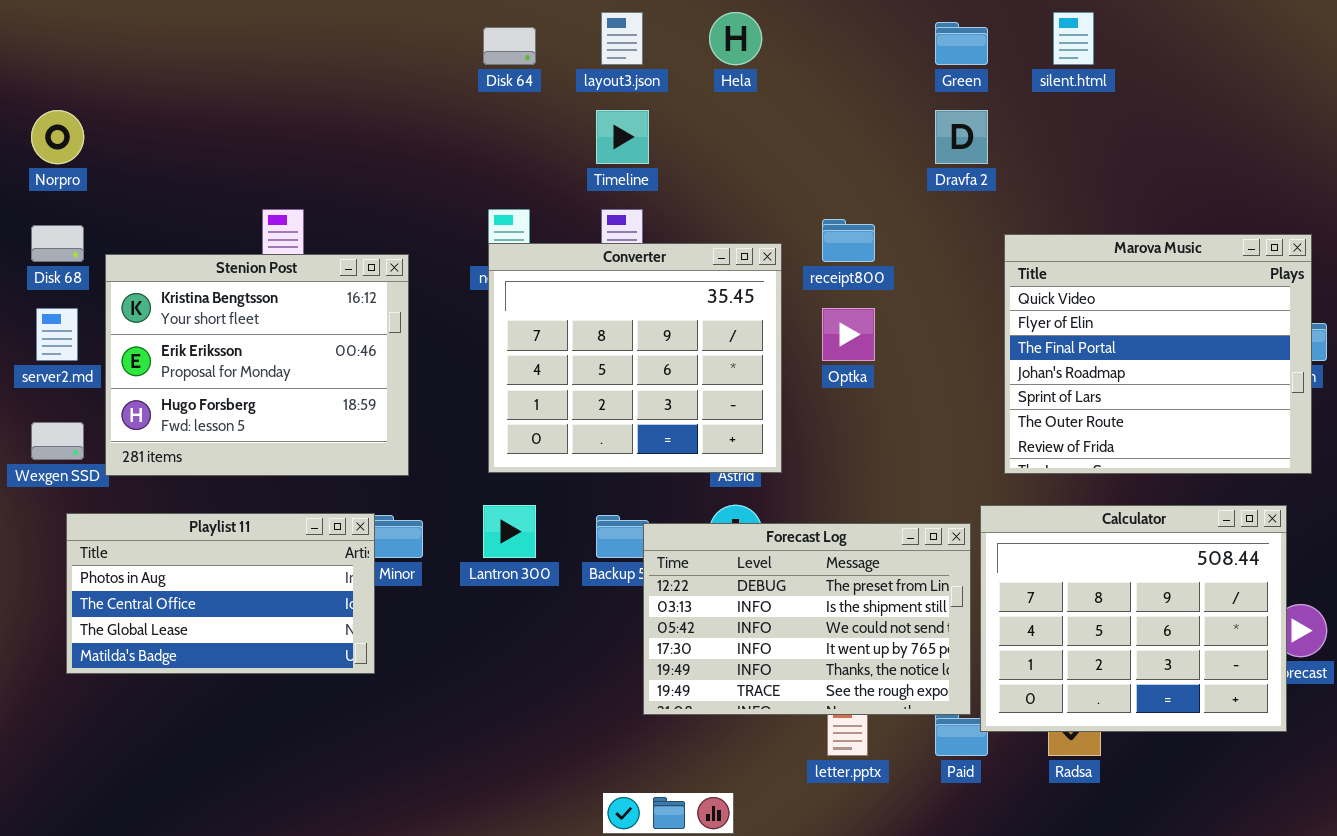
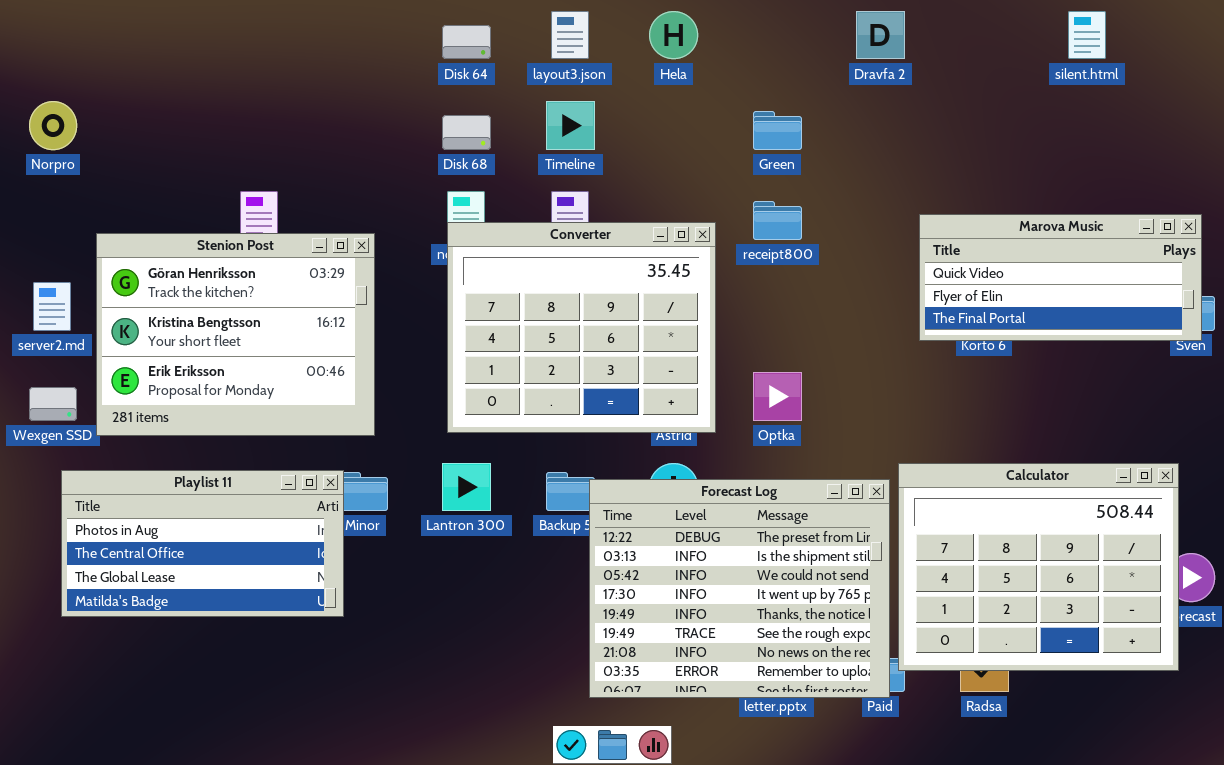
silent.html: [1053,12,1094,65] -> [1068,11,1106,59], moved
Green: [935,22,988,65] -> [753,111,802,150], moved
Dravfa 2: [935,110,988,164] -> [856,11,905,59], moved
Disk 68: [31,225,84,262] -> [442,115,491,150], moved
Marova Music: [1004,234,1312,474] -> [919,214,1202,341], resized
Stenion Post: [105,254,409,476] -> [96,233,375,436], scrolled up 1 row
Optka: [822,308,875,361] -> [753,372,802,421], moved
Forecast Log: [643,523,971,715] -> [589,479,890,698], resized

